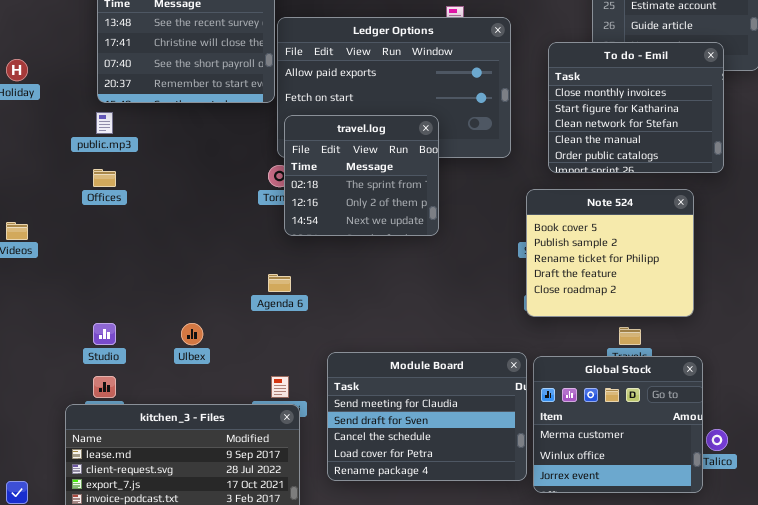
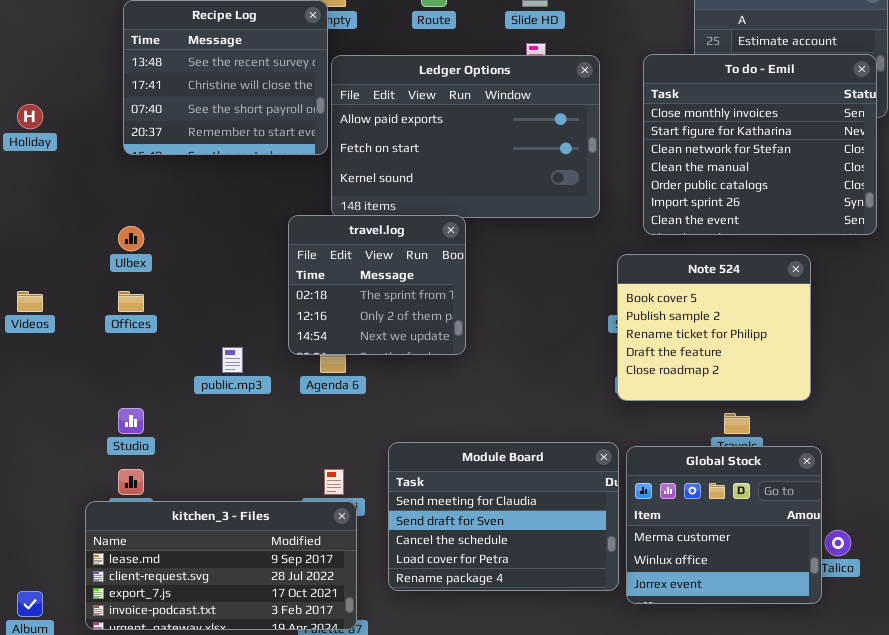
To do - Emil: [548,42,724,173] -> [643,54,877,235], resized
public.mp3: [96,112,113,134] -> [222,347,243,373], moved
travel.log: [284,115,439,236] -> [288,215,466,355], moved
Offices: [93,169,116,187] -> [118,291,144,312], moved
Ulbex: [181,323,203,345] -> [118,226,144,251], moved

